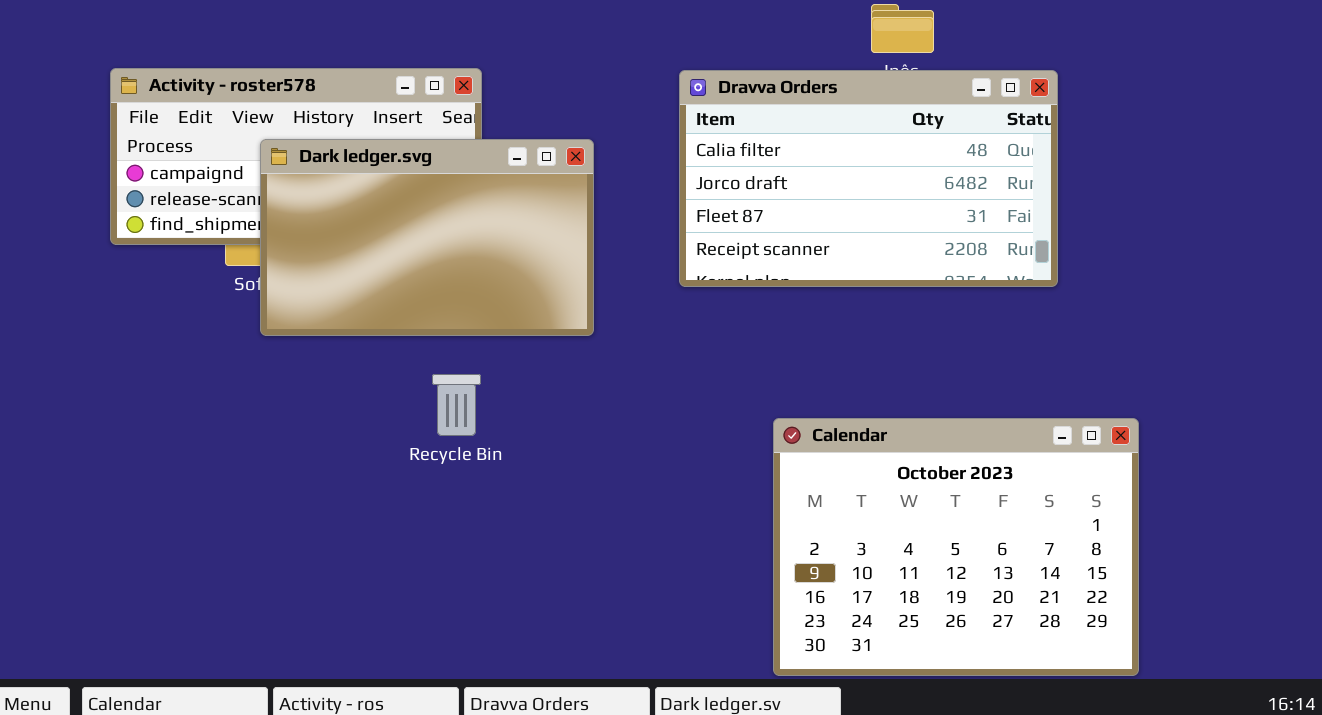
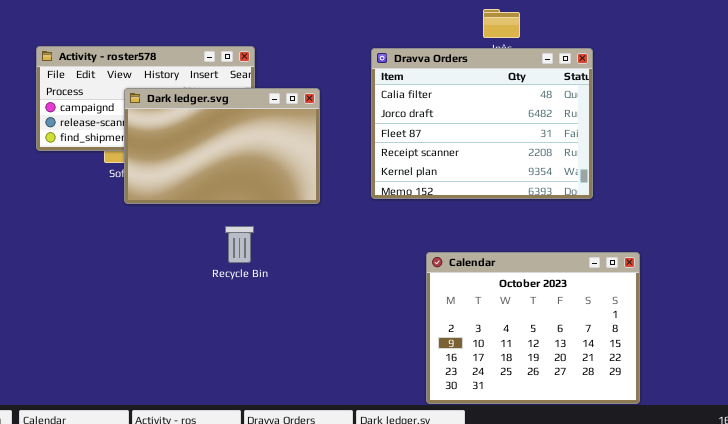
Dravva Orders: [679,70,1058,287] -> [371,48,593,199], resized

